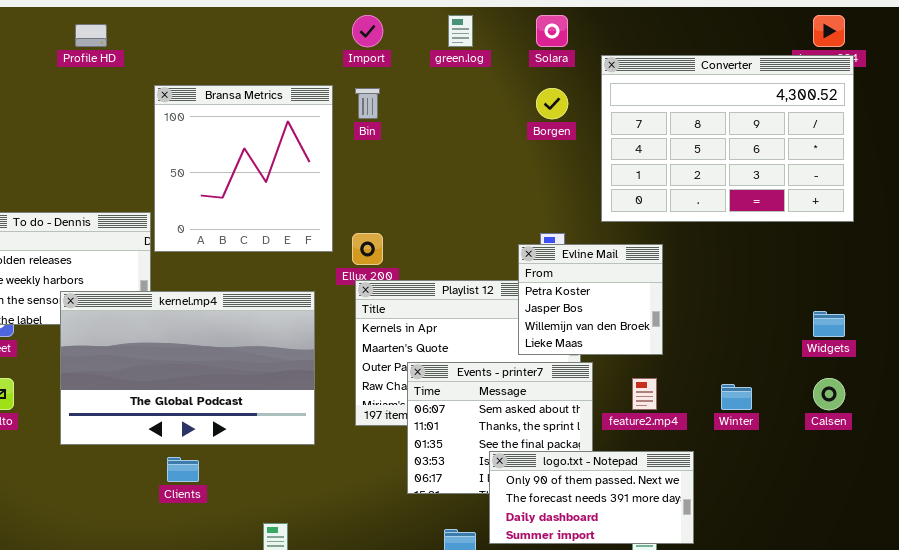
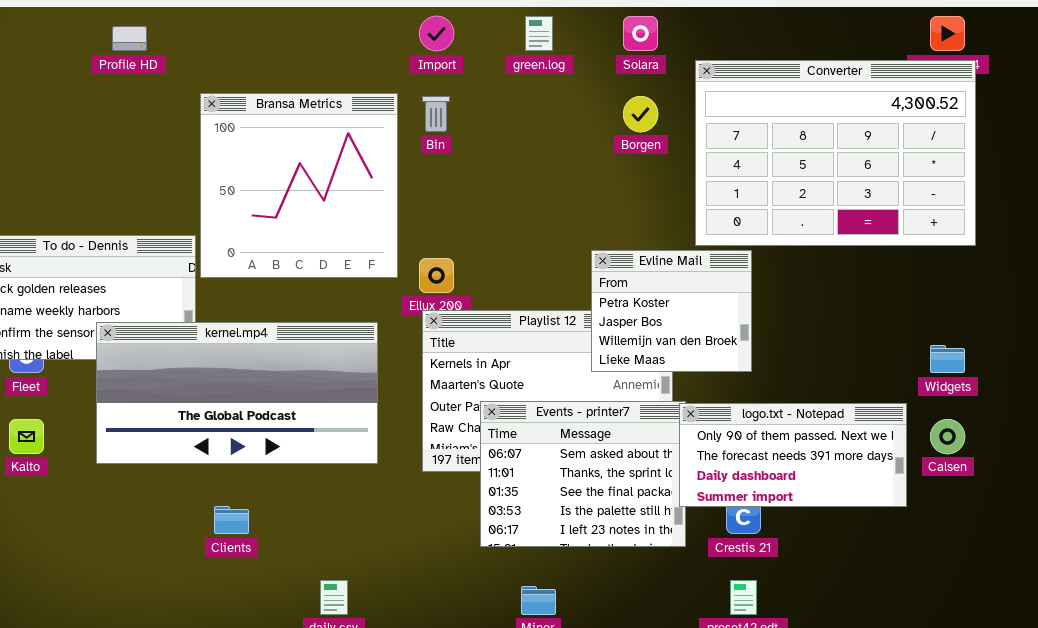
Evline Mail: [518,244,663,355] -> [591,250,752,372], moved
kernel.mp4: [60,291,315,445] -> [96,322,378,464], resized
logo.txt - Notepad: [489,451,694,544] -> [679,403,907,507], moved

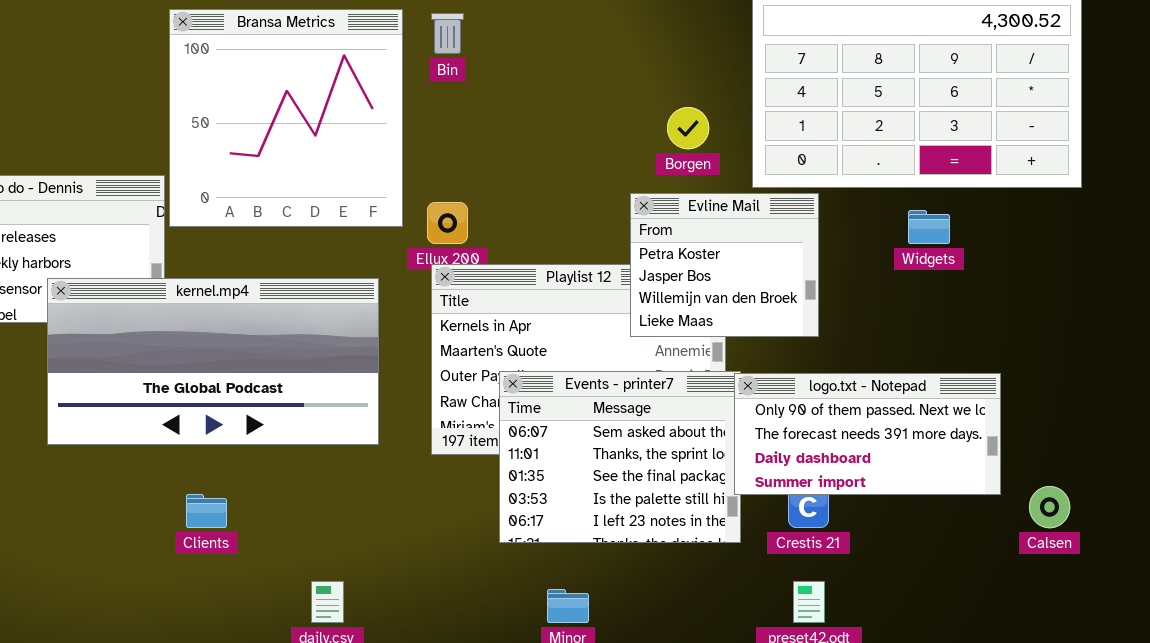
Borgen: [623,96,658,132] -> [667,107,709,149], moved
Widgets: [930,345,965,373] -> [908,210,950,244], moved
Calsen: [930,419,965,454] -> [1029,486,1070,528], moved

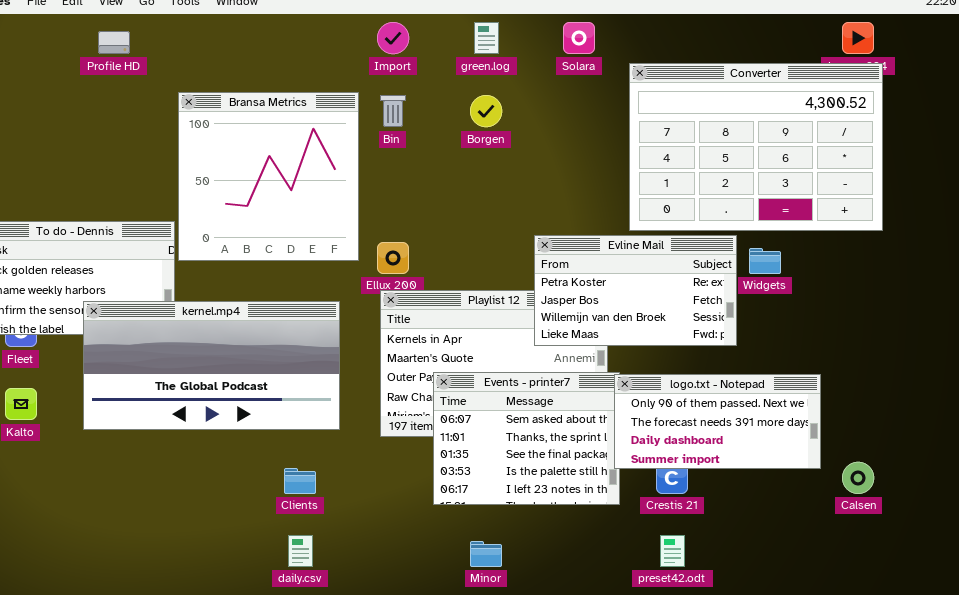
Borgen: [667,107,709,149] -> [470,95,502,127], moved
Evline Mail: [630,193,819,337] -> [534,235,737,346], resized
Clients: [186,494,227,528] -> [284,468,316,494], moved

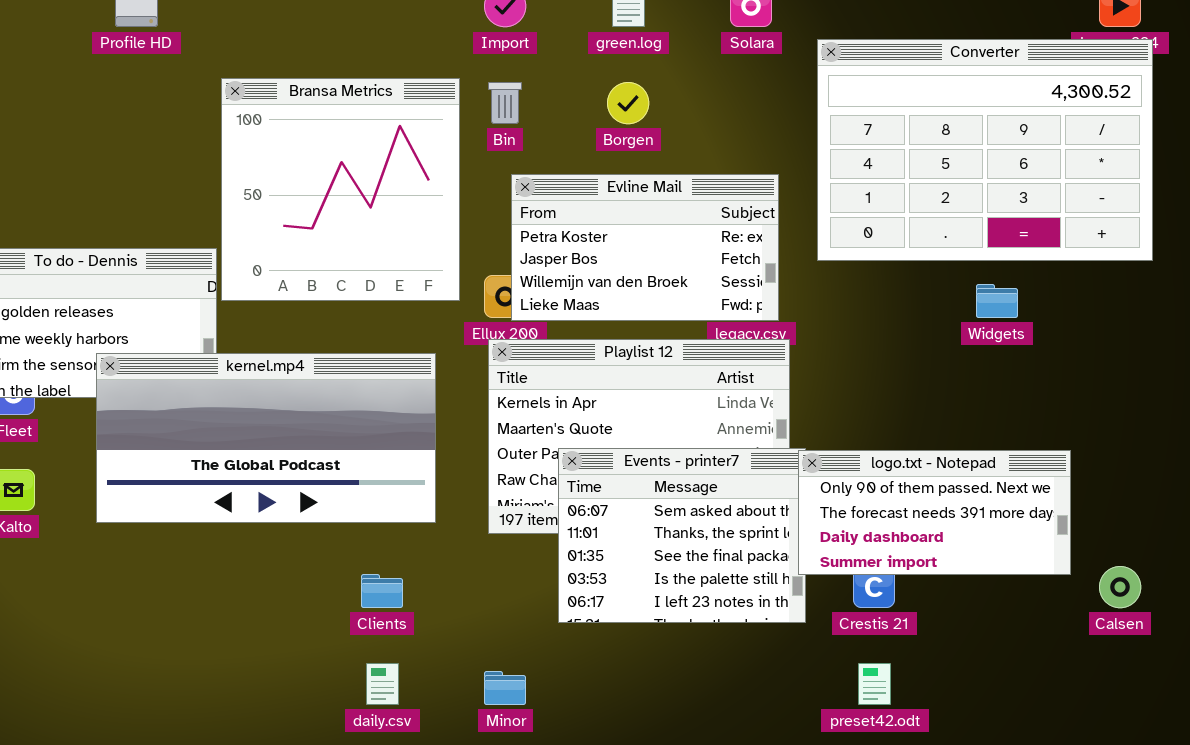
Evline Mail: [534,235,737,346] -> [511,174,779,321], moved
Minor: [470,541,502,567] -> [484,671,526,705], moved

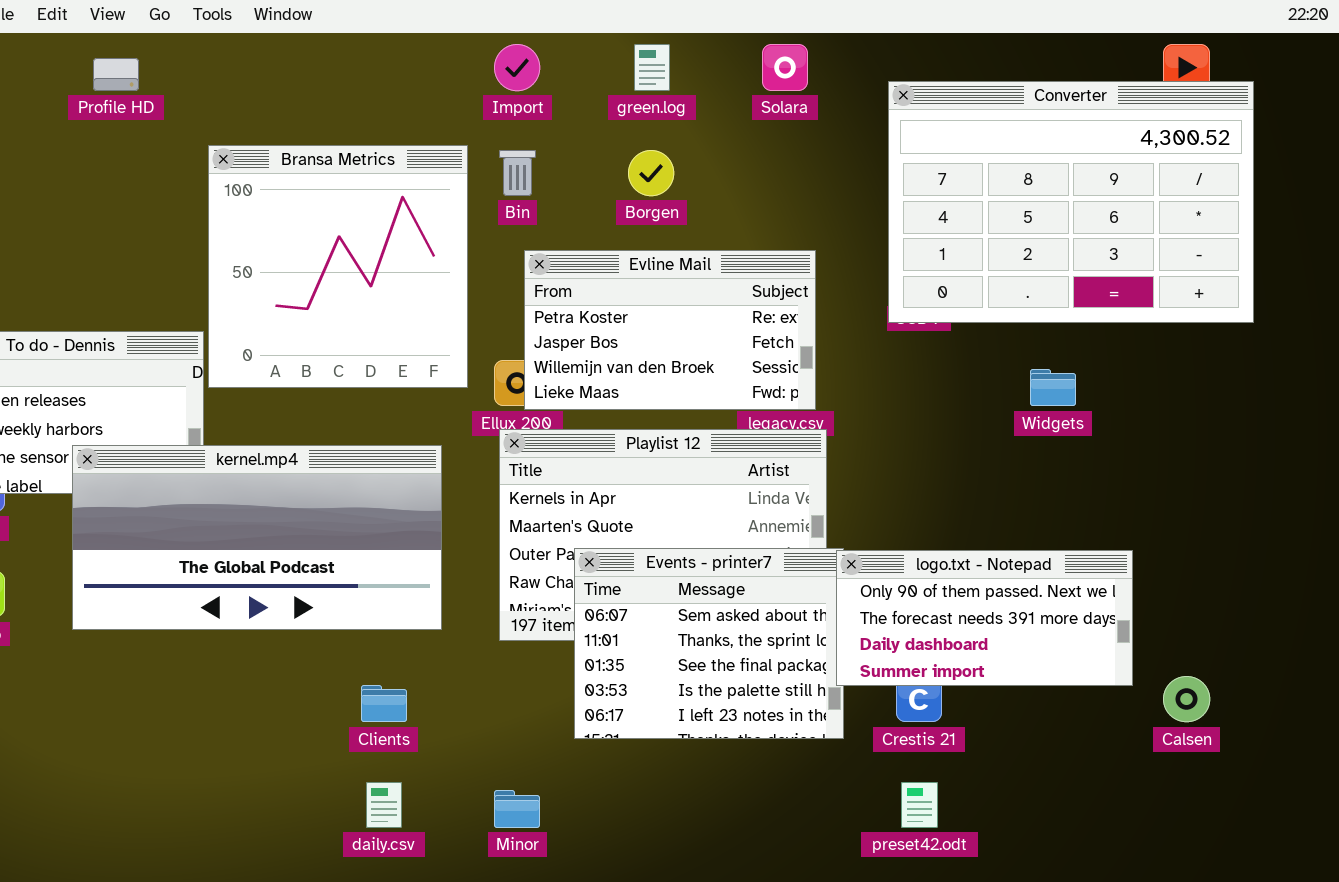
Converter: [817,39,1153,261] -> [888,81,1254,323], moved

